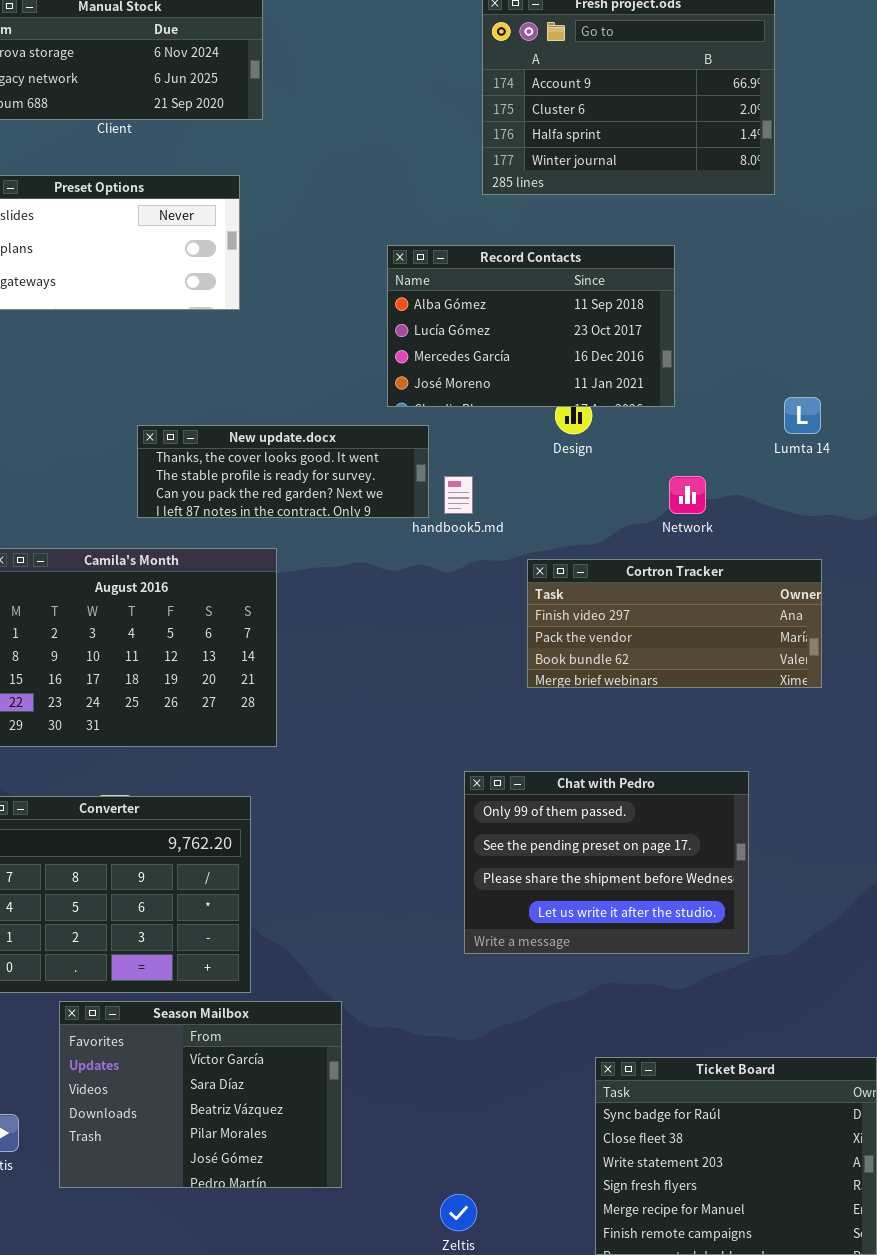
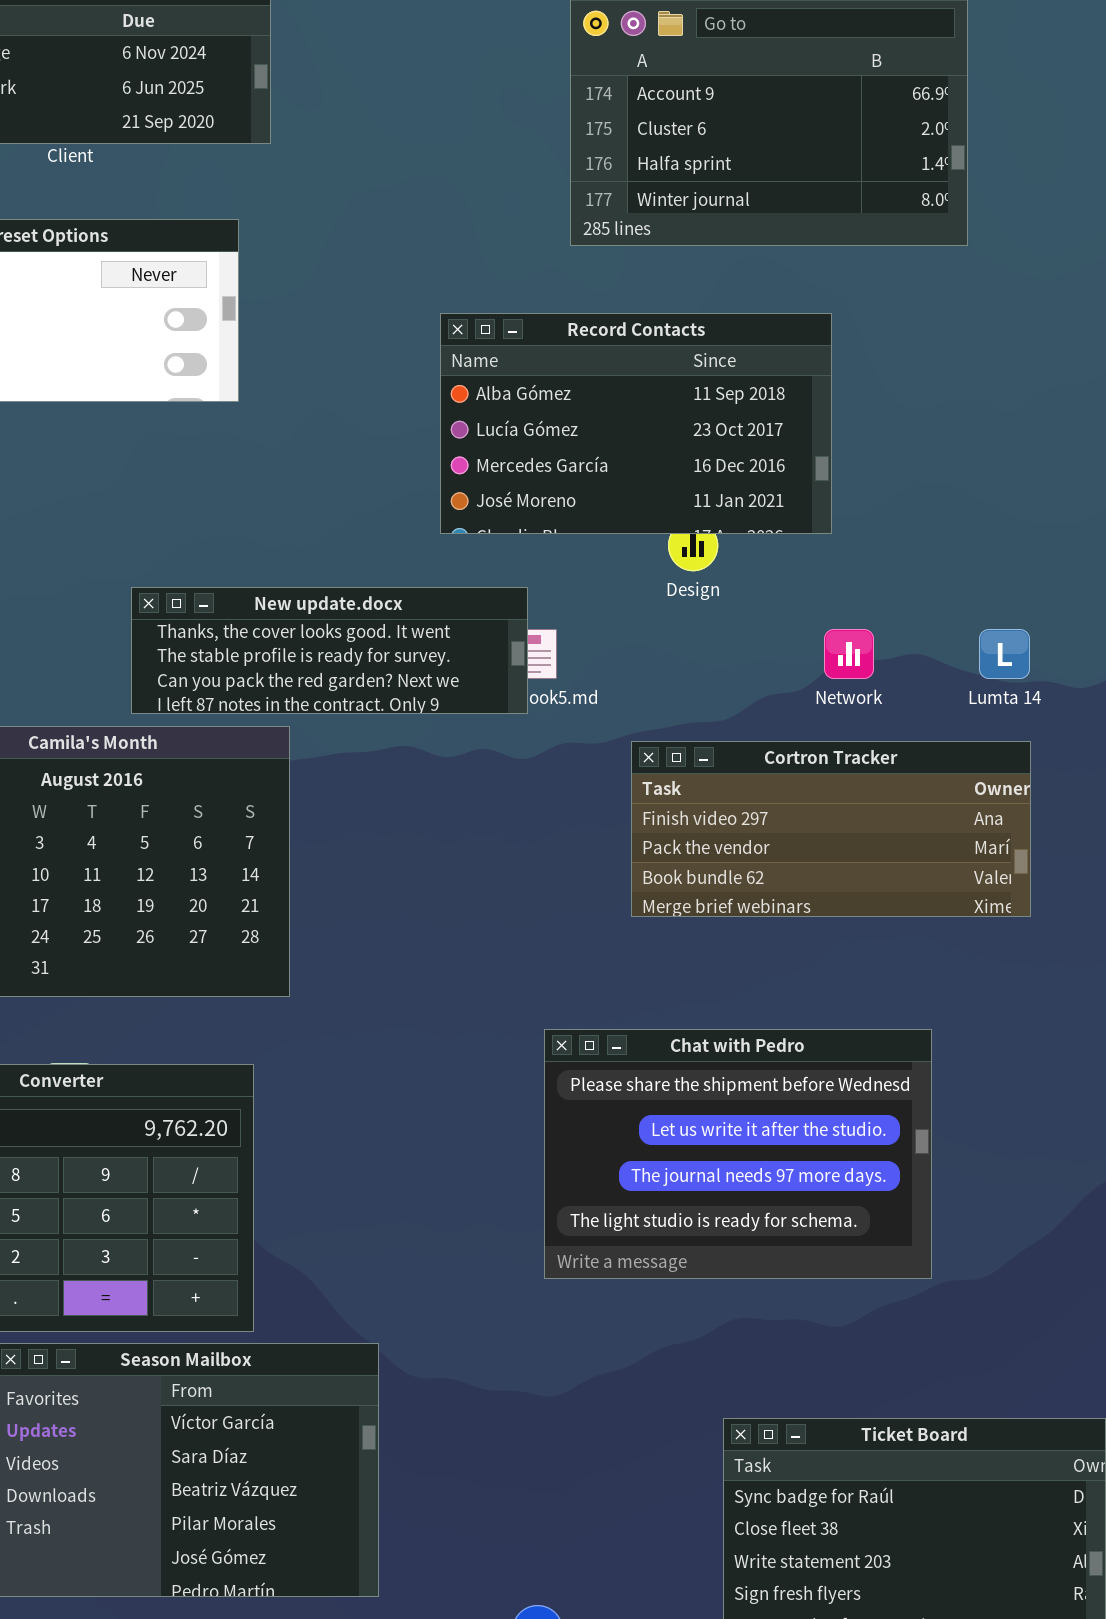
Lumta 14: [784,397,821,434] -> [979,629,1030,679], moved
New update.docx: [137,425,429,518] -> [131,587,528,714], moved
Chat with Pedro: [464,771,749,954] -> [544,1029,932,1279], scrolled down 2 rows

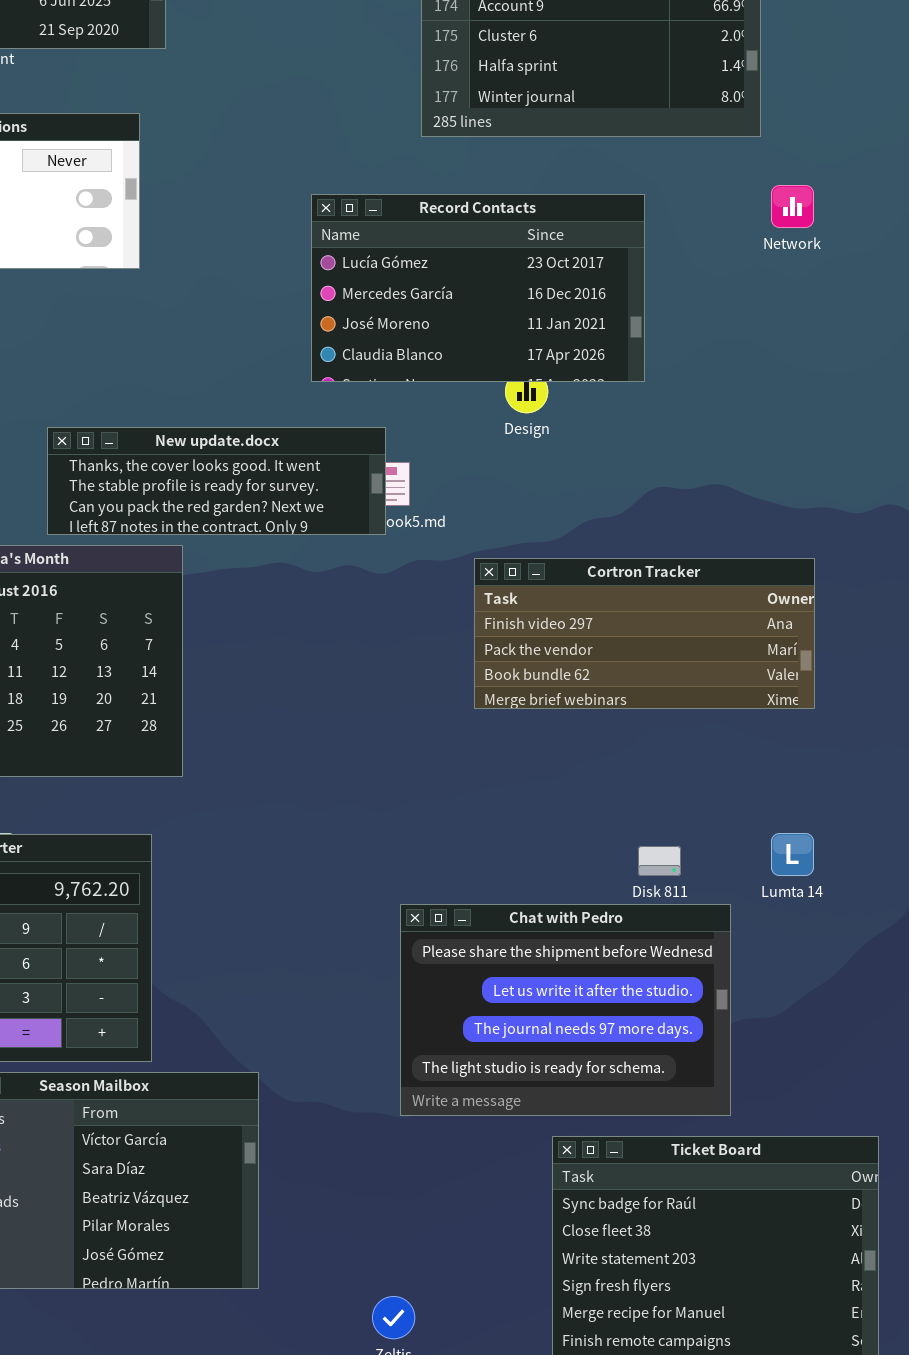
Record Contacts: [440,313,832,534] -> [311,194,645,382], scrolled down 1 row
Network: [824,629,874,679] -> [771,185,814,228], moved
Lumta 14: [979,629,1030,679] -> [771,833,814,876], moved
Chat with Pedro: [544,1029,932,1279] -> [400,904,731,1116], moved

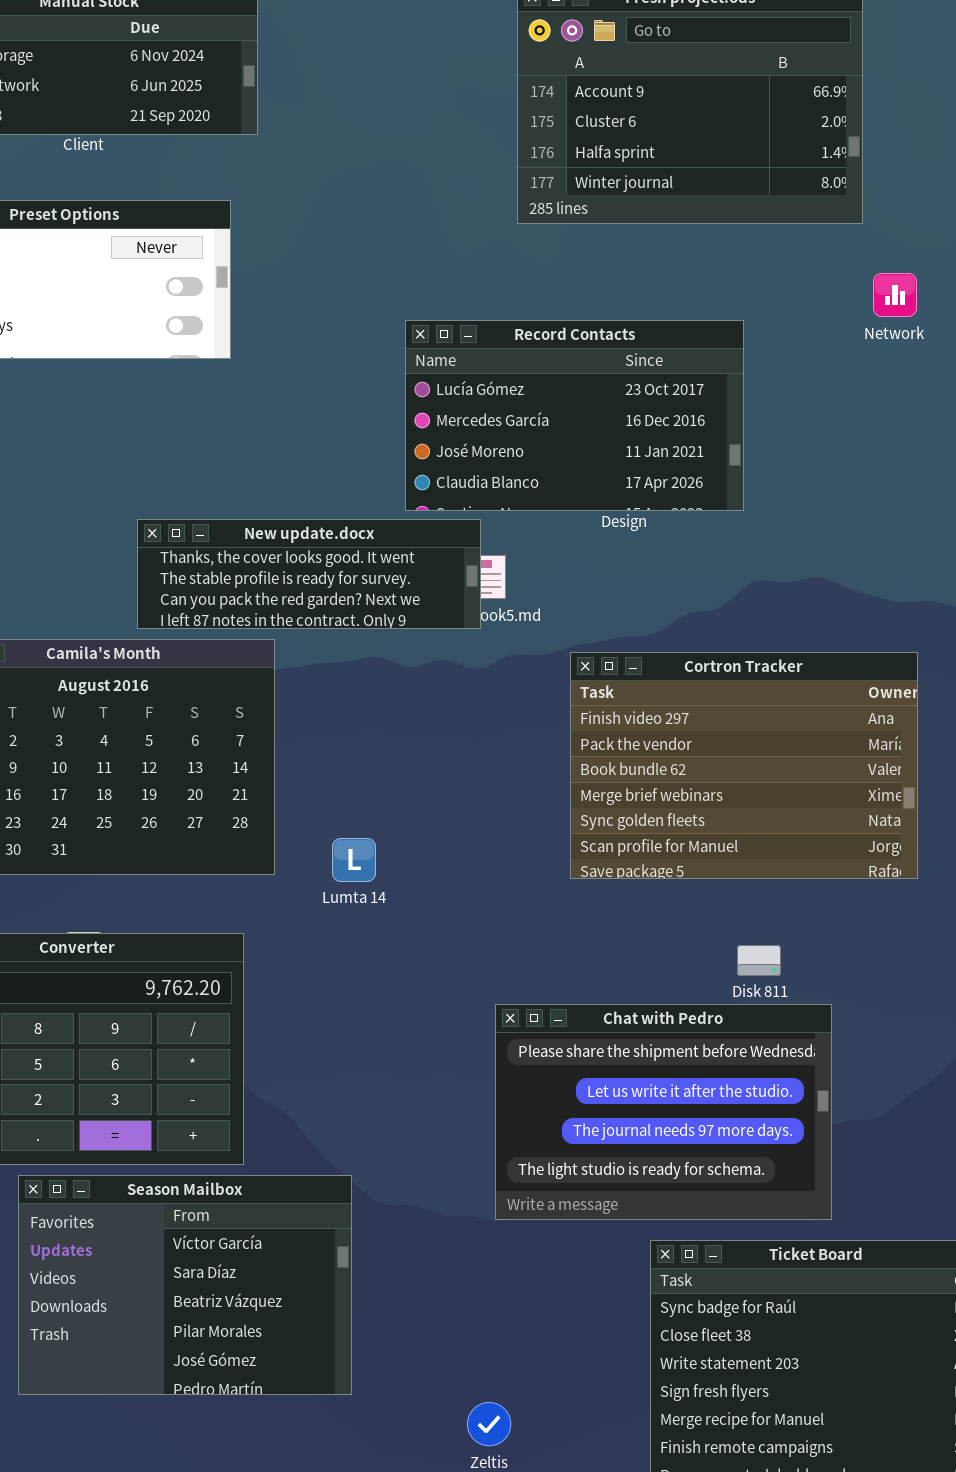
Record Contacts: [311,194,645,382] -> [405,320,744,511], moved
Cortron Tracker: [474,558,815,709] -> [570,652,918,879], resized
Lumta 14: [771,833,814,876] -> [332,838,376,882], moved

